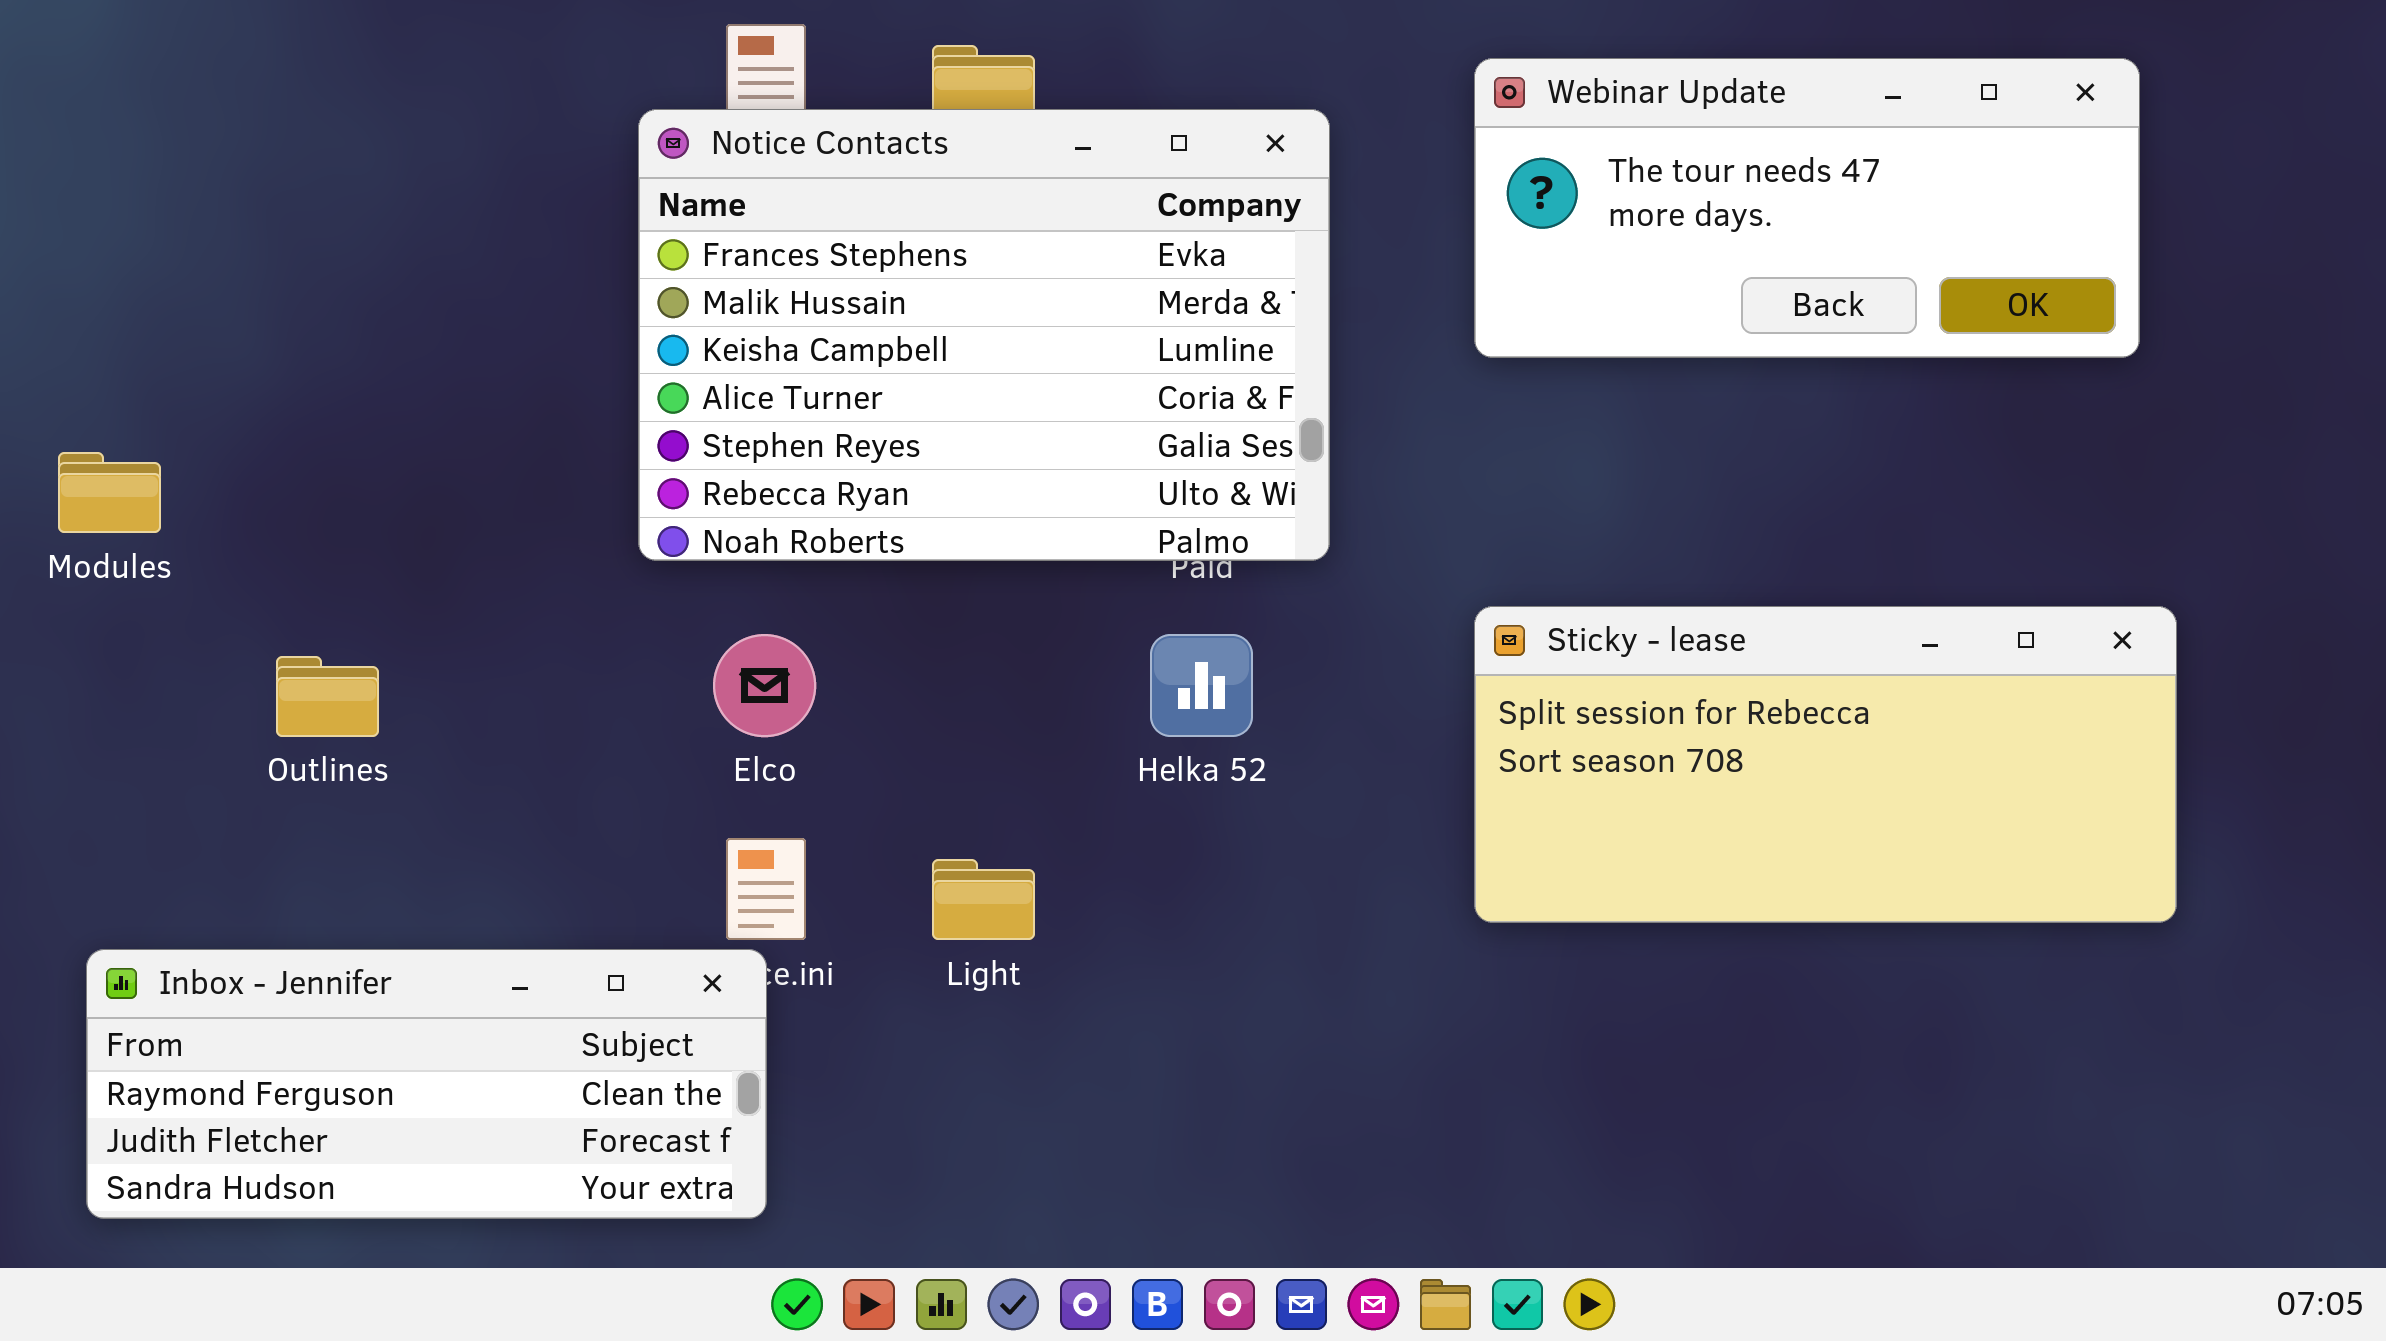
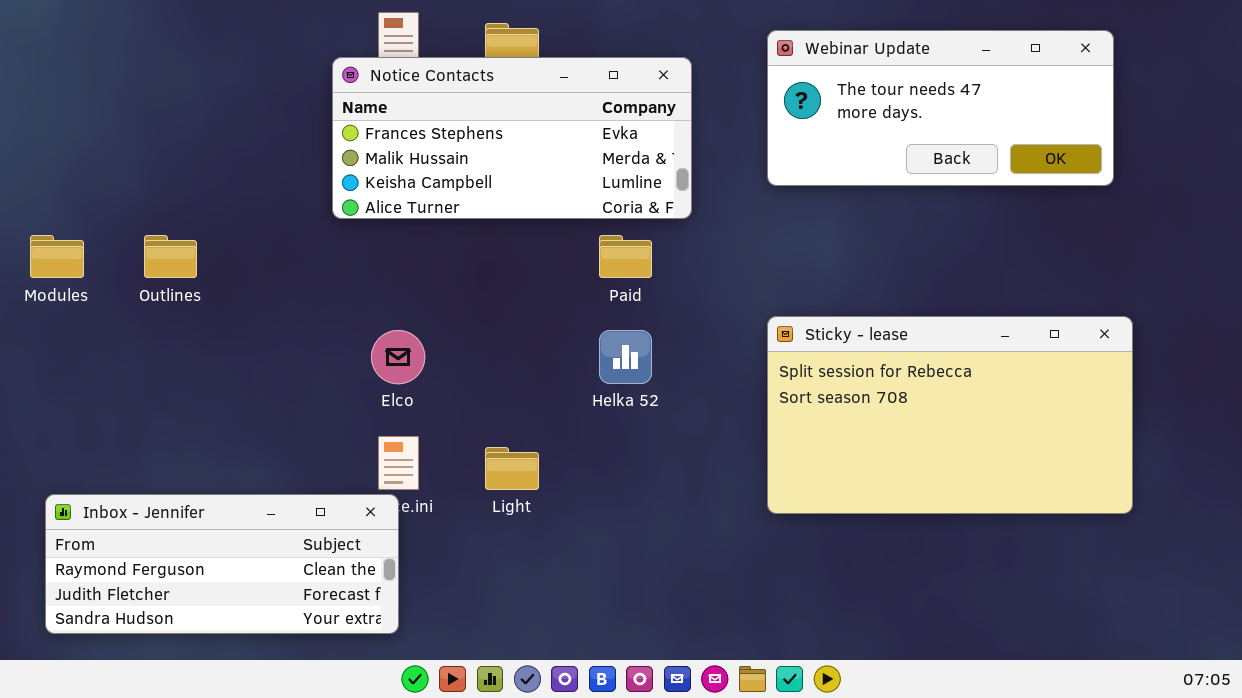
Notice Contacts: [638,109,1330,561] -> [332,57,692,219], resized
Sticky - lease: [1474,606,2177,923] -> [767,316,1133,514], resized
Outlines: [276,656,379,737] -> [144,235,197,278], moved

